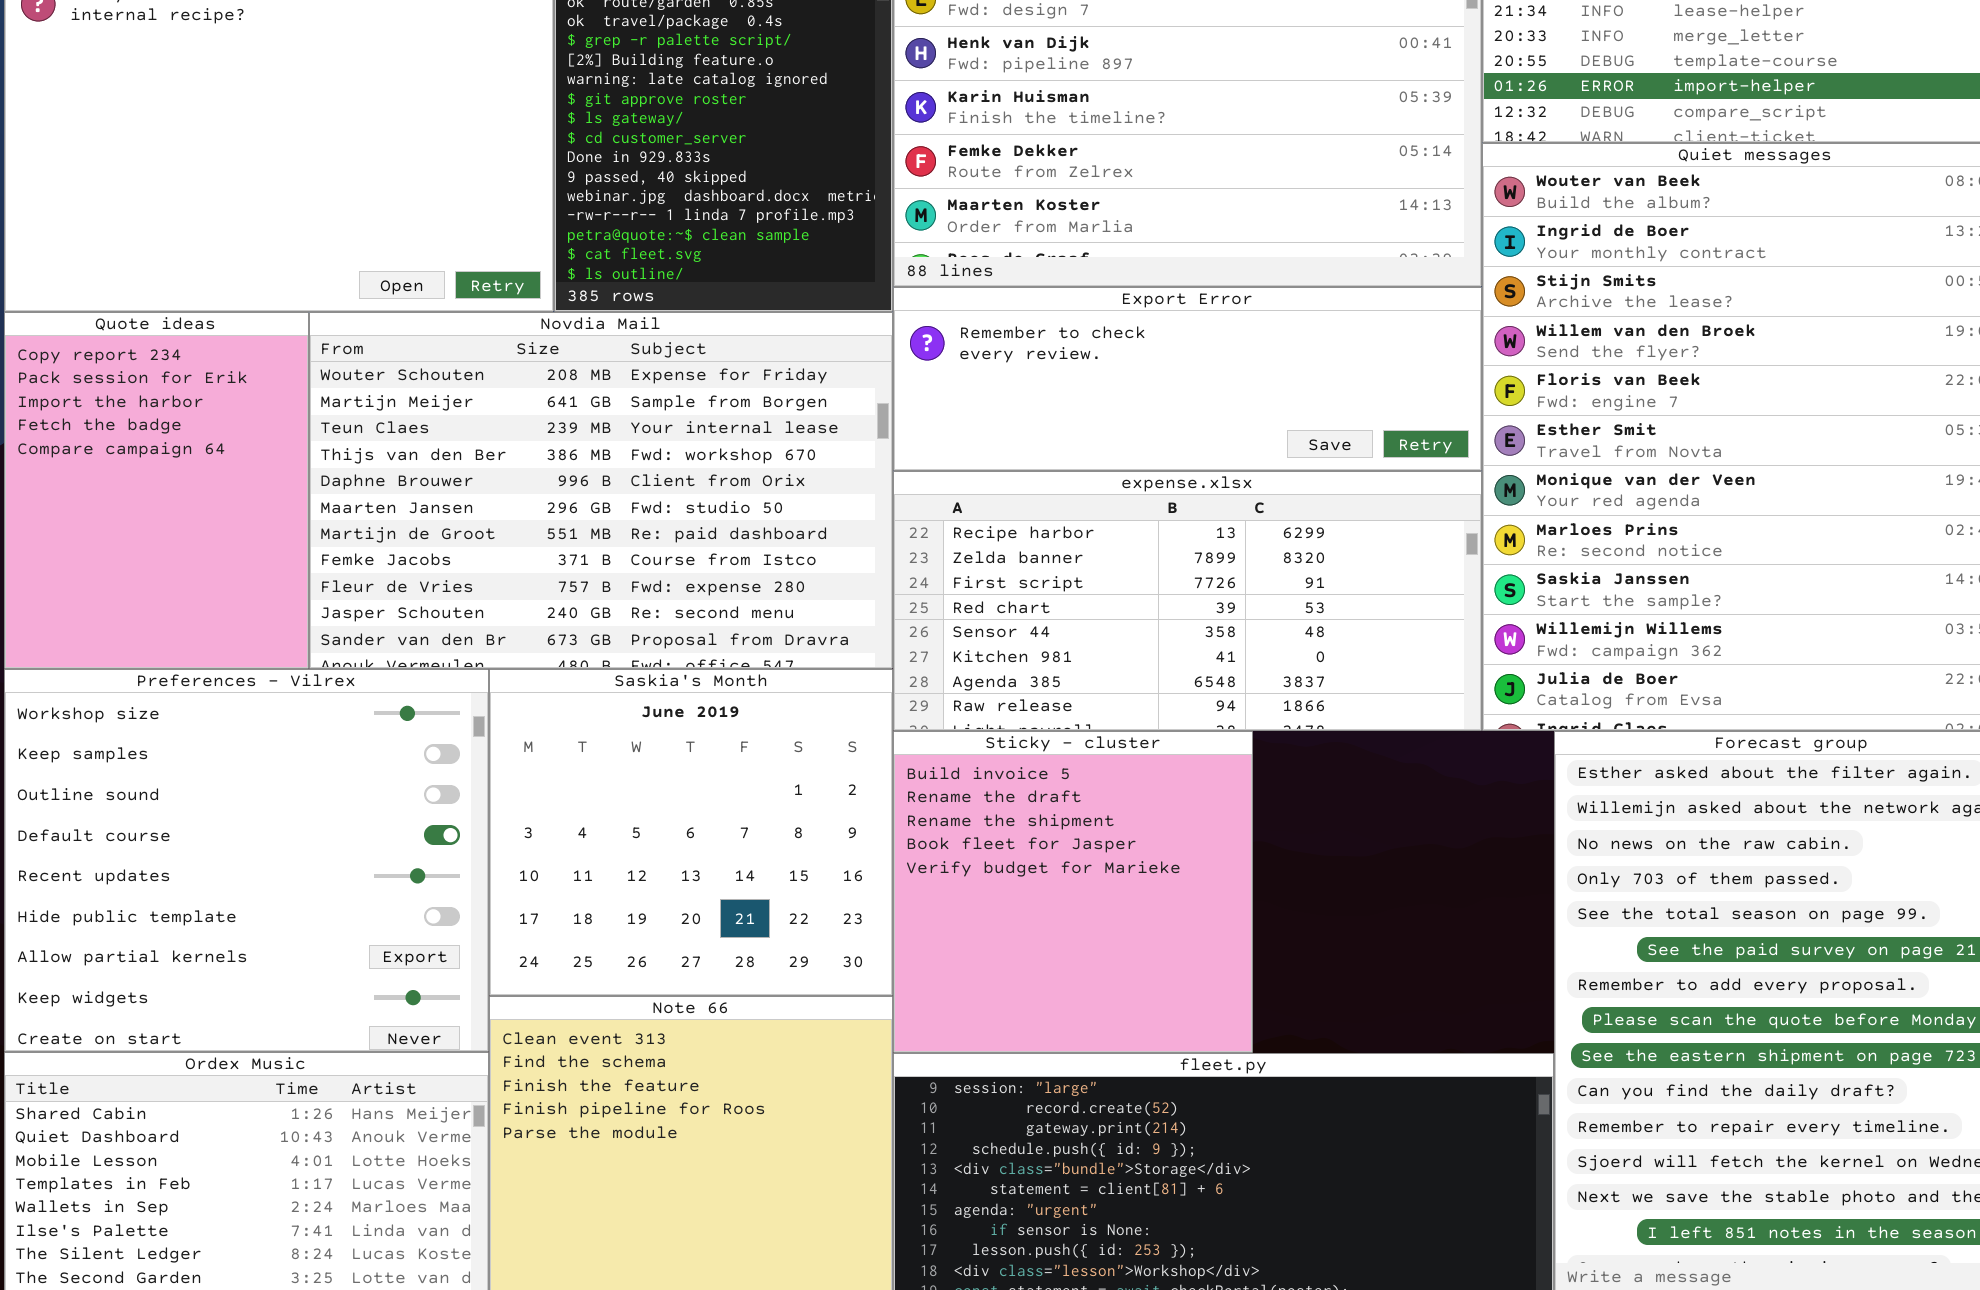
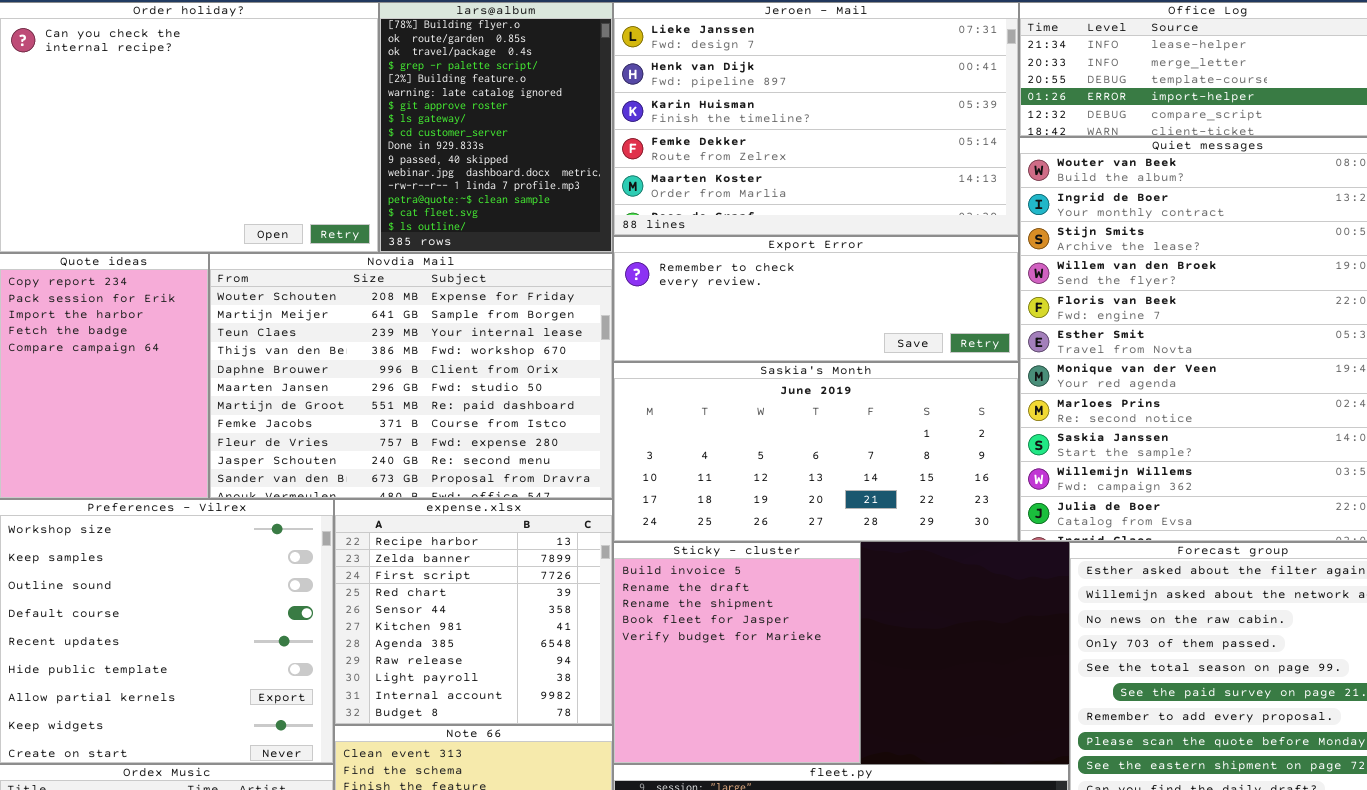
expense.xlsx: [893,471,1482,731] -> [334,499,613,725], moved, resized
Saskia's Month: [489,669,893,996] -> [613,362,1019,542], moved, resized

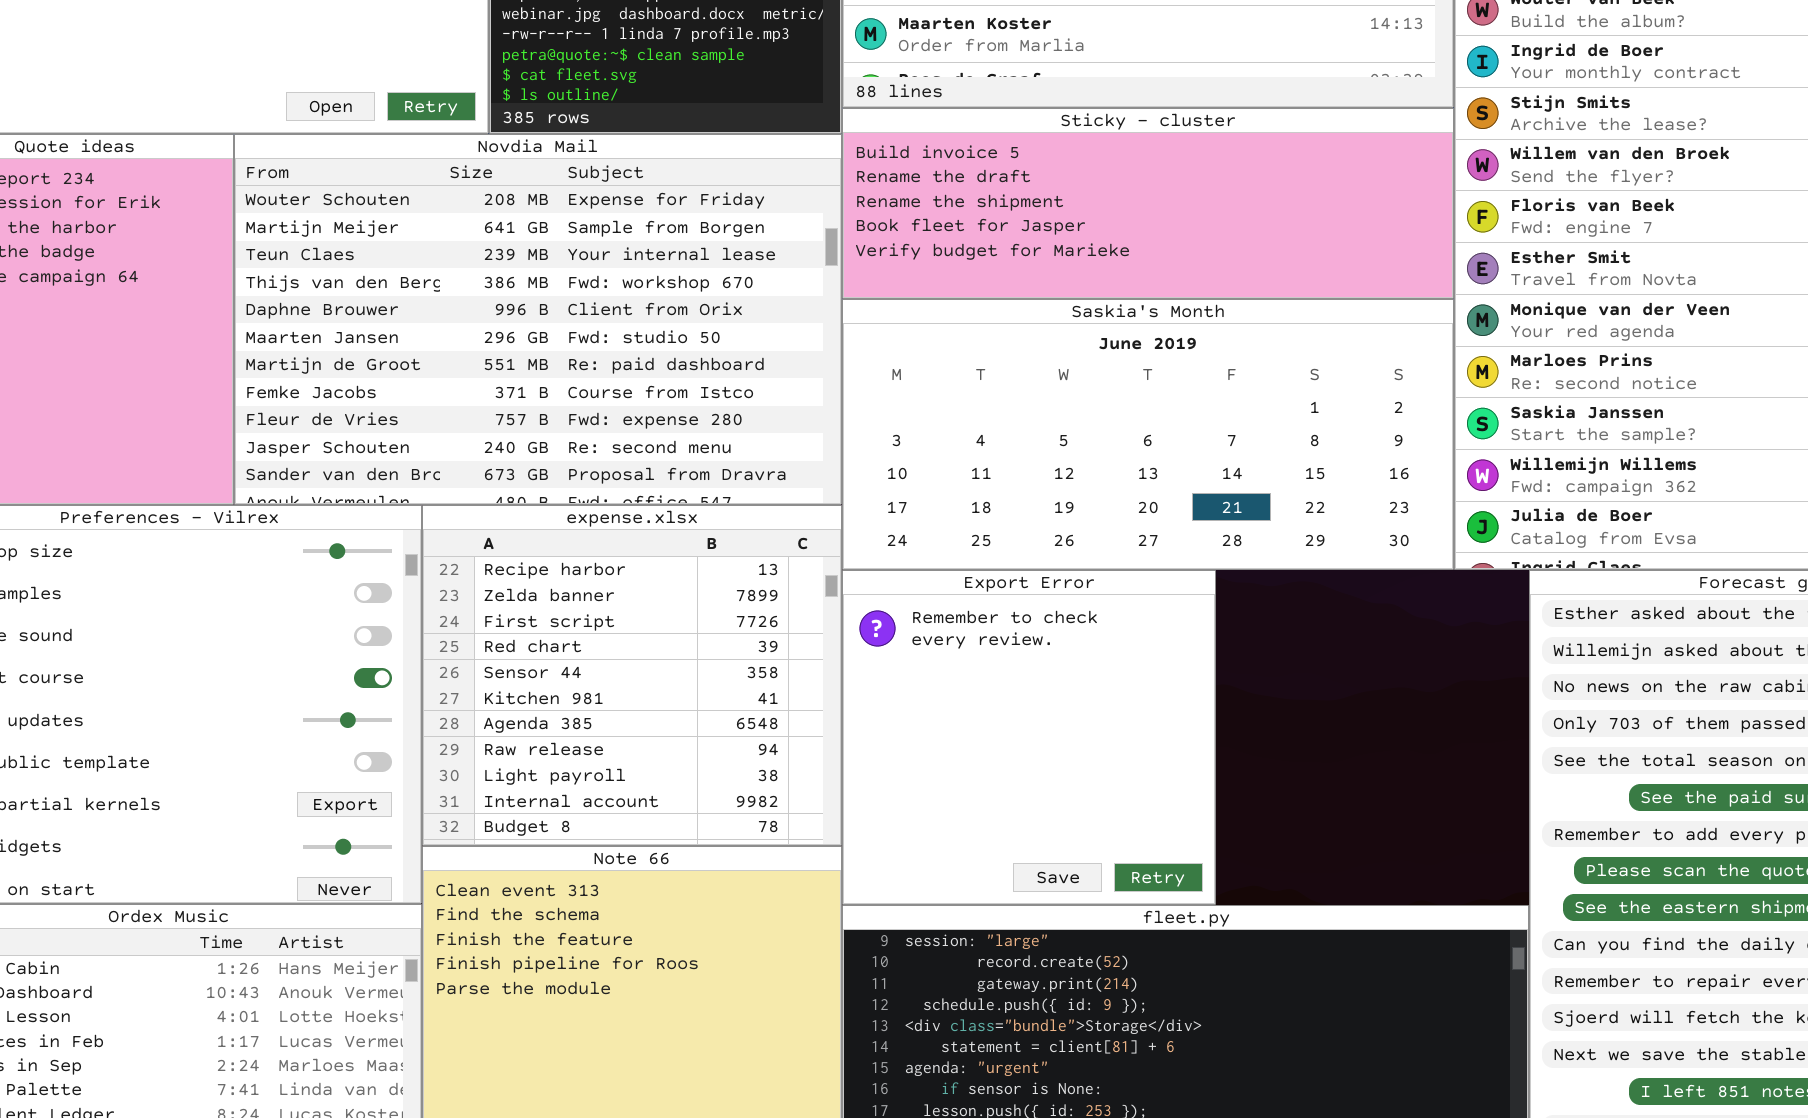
Export Error: [613,236,1019,362] -> [842,570,1216,905], moved, resized
Sticky - cluster: [613,542,861,764] -> [842,108,1454,299], moved, resized

